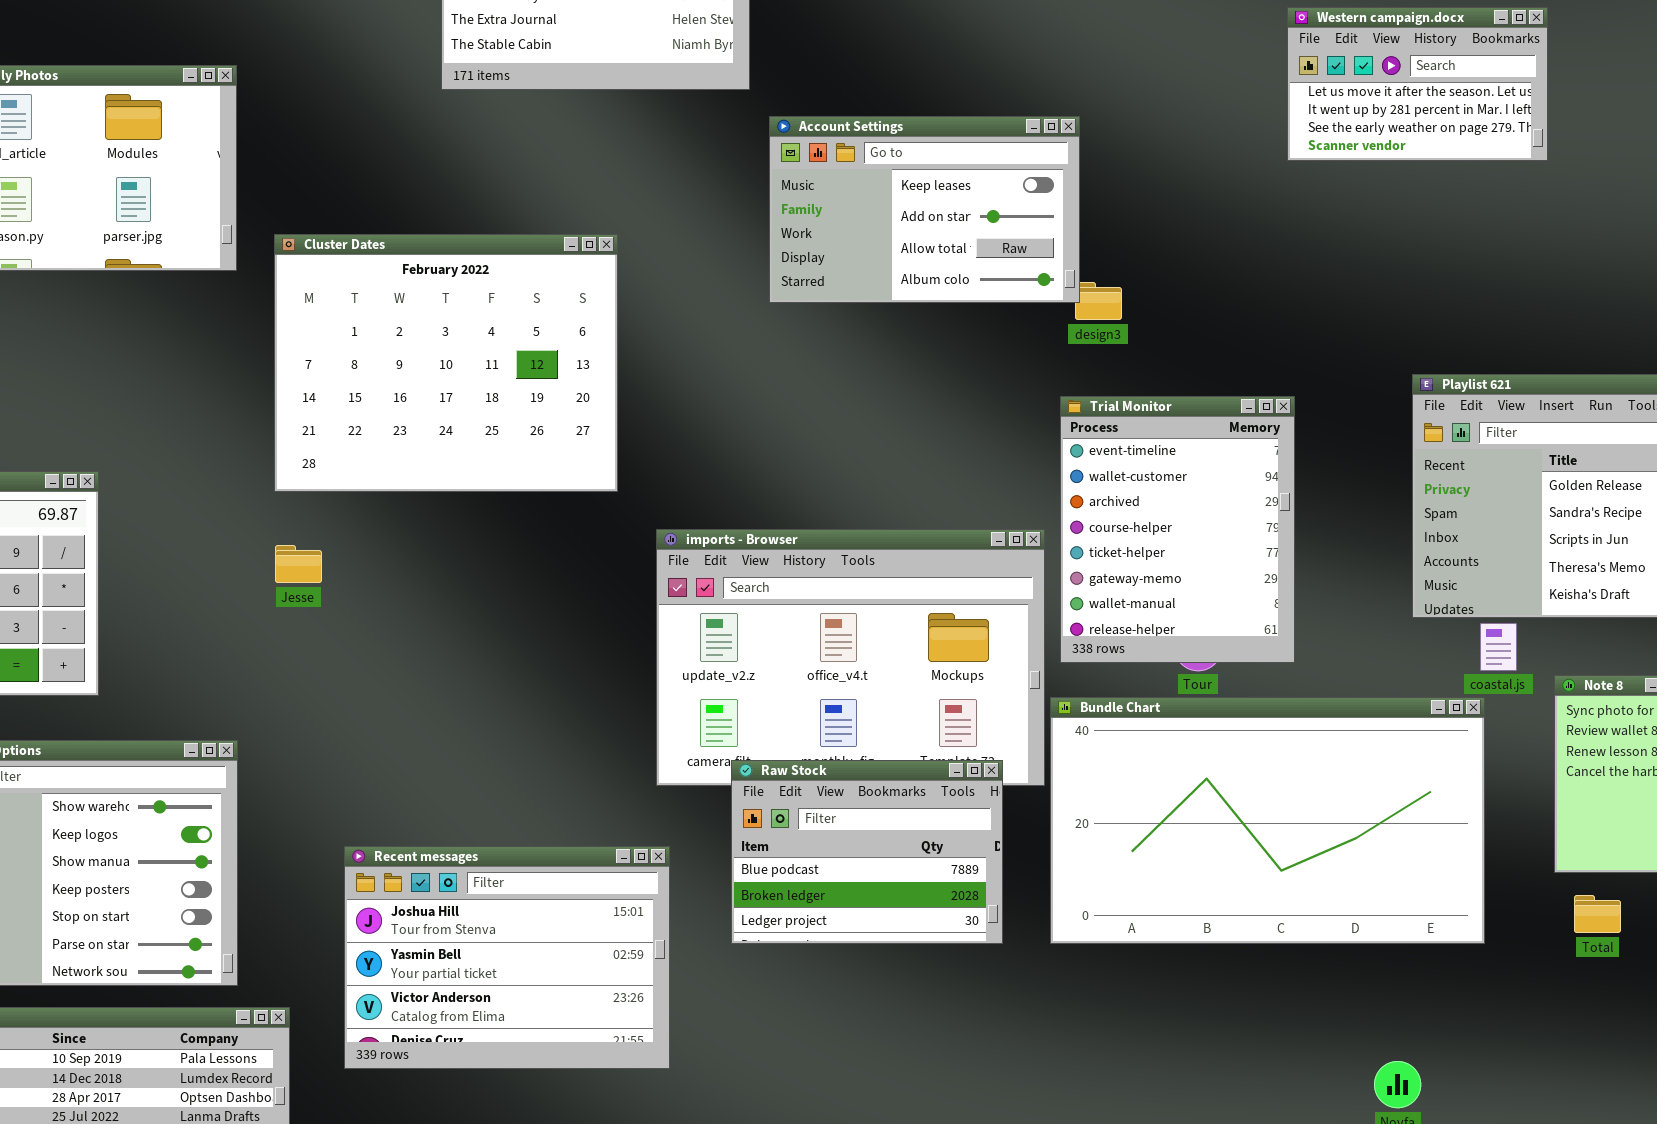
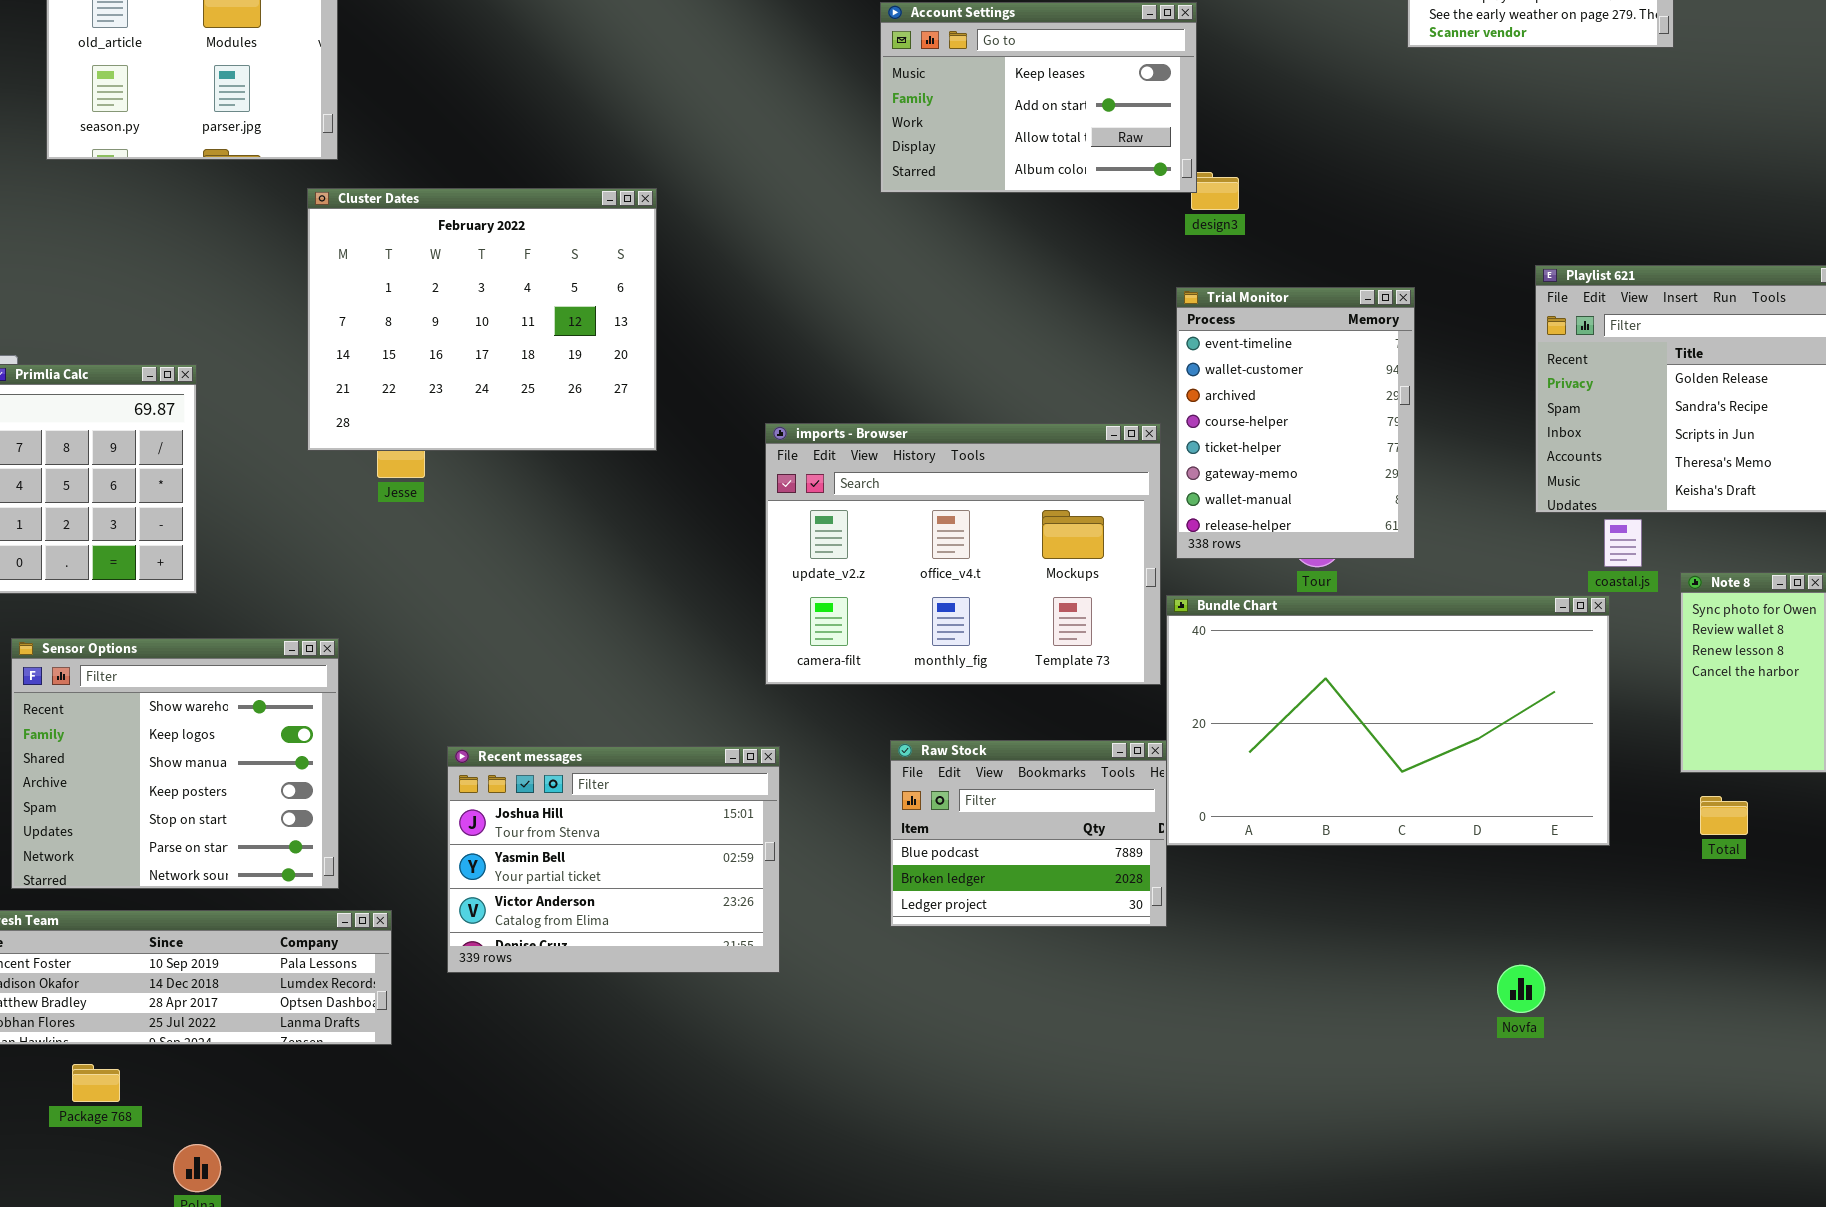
Cluster Dates: [274,234,618,492] -> [307,188,657,451], moved
Raw Stock: [731,760,1003,944] -> [890,740,1167,927], moved

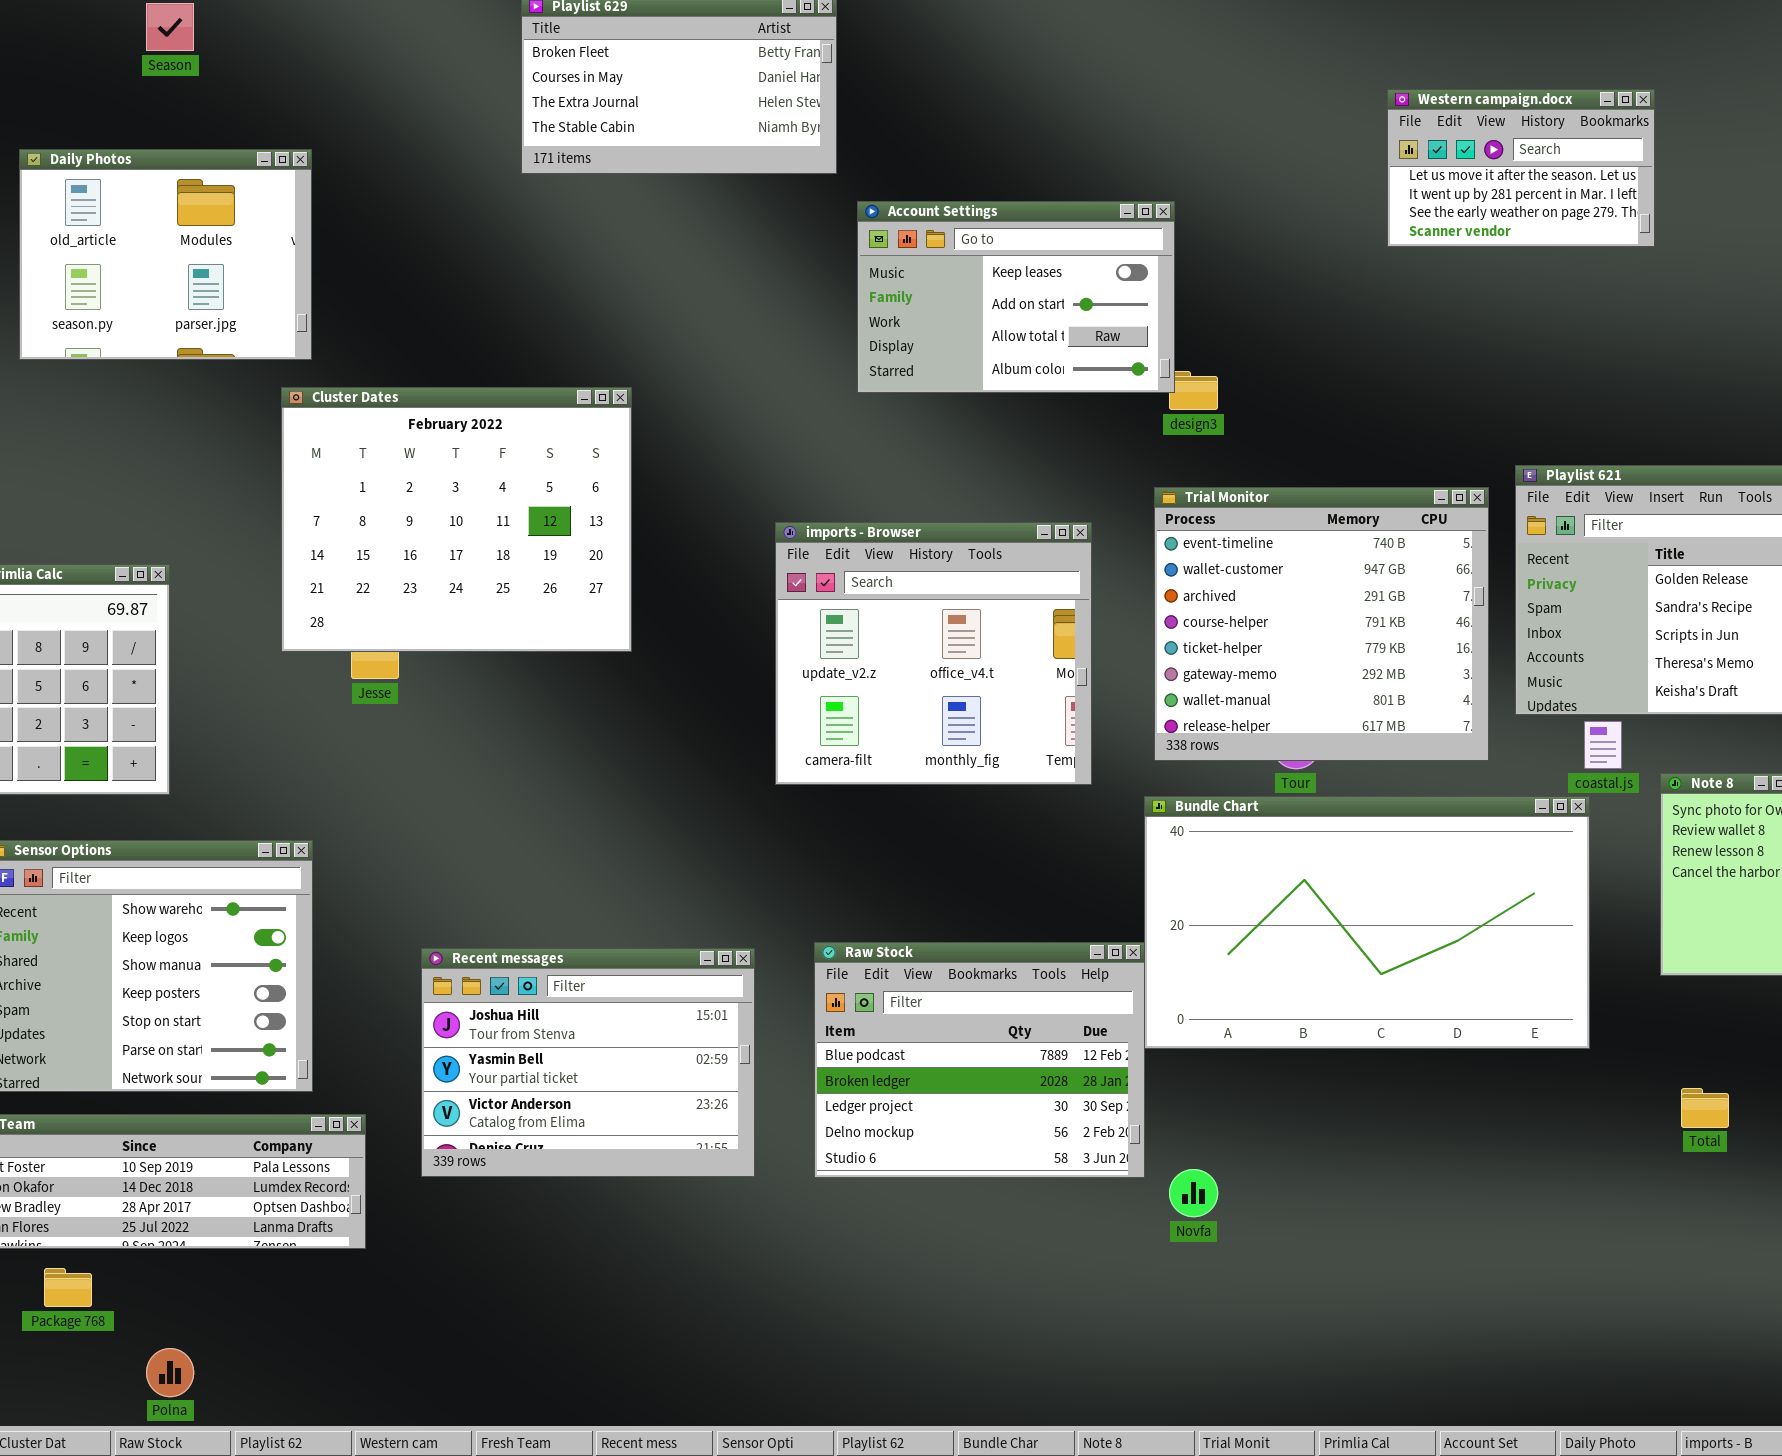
Trial Monitor: [1176,287,1415,559] -> [1154,487,1489,761], resized
imports - Browser: [765,423,1161,685] -> [775,522,1092,785], moved, resized
Raw Stock: [890,740,1167,927] -> [814,942,1145,1178], resized
Total: [1700,796,1748,835] -> [1681,1088,1729,1128], moved
Novfa: [1497,965,1545,1013] -> [1169,1169,1218,1217], moved

